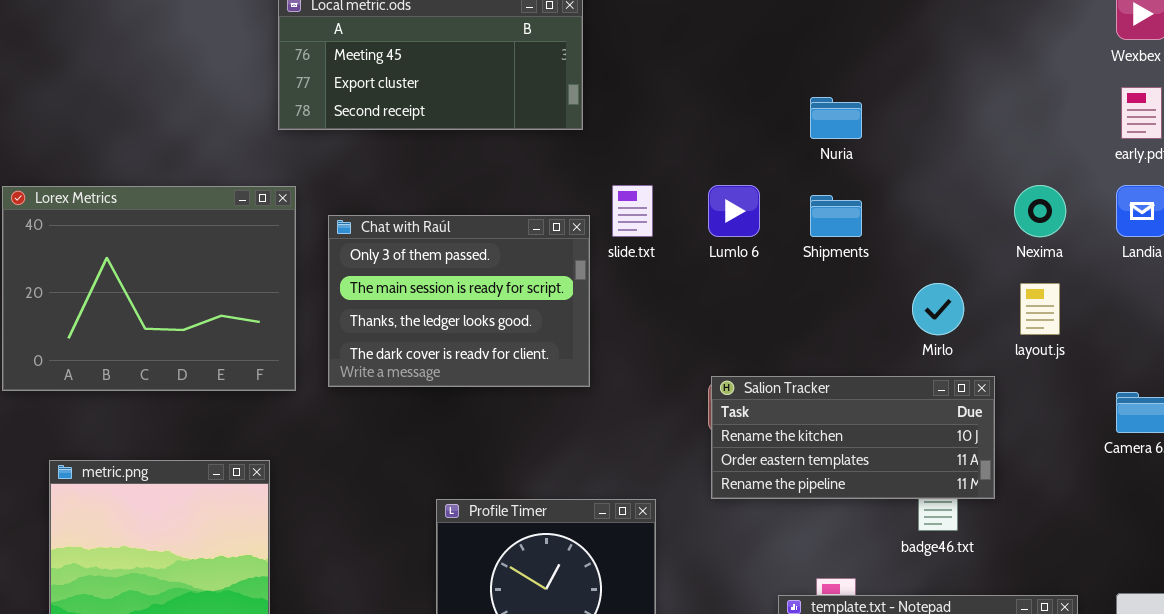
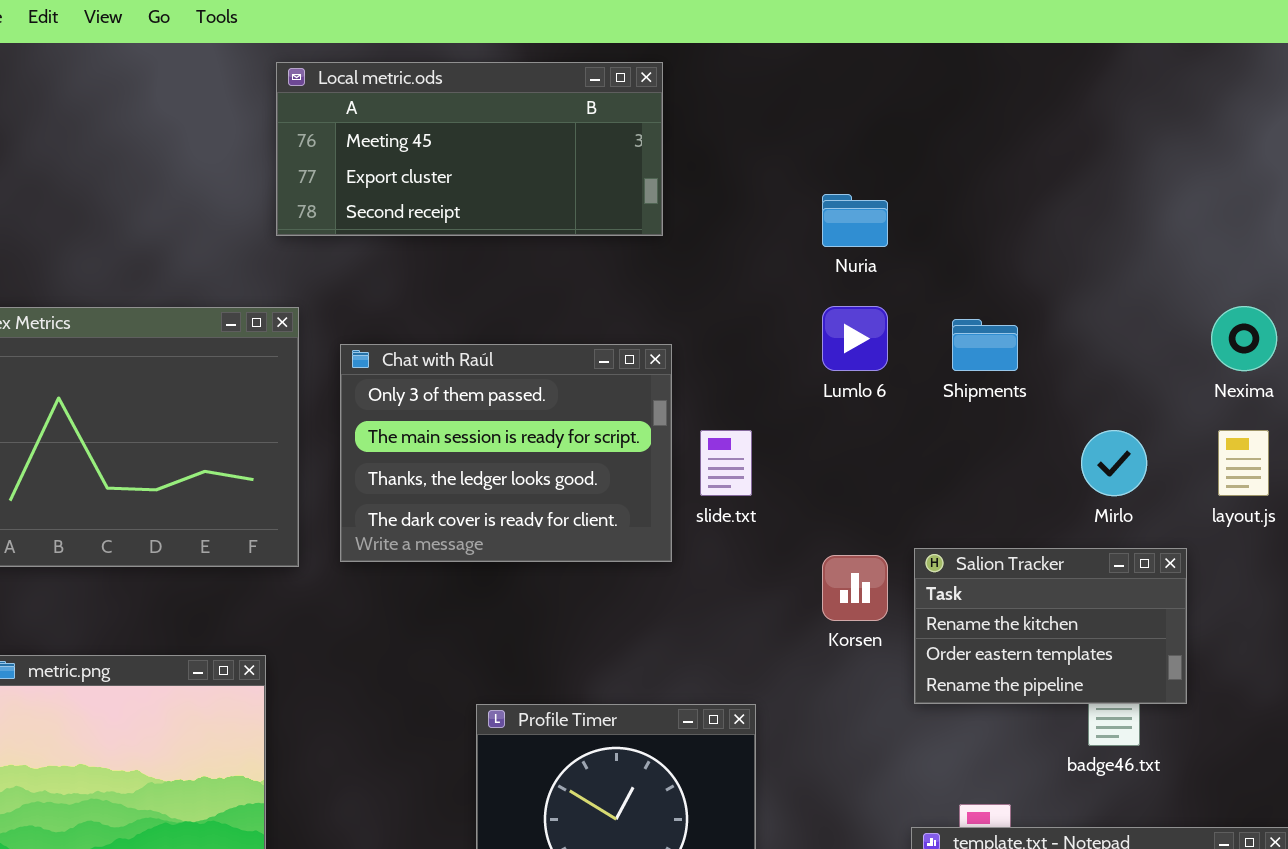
Nuria: [810,97,862,139] -> [822,194,888,247], moved
slide.txt: [612,185,653,237] -> [700,430,752,496], moved
Salion Tracker: [711,376,995,499] -> [914,548,1187,704], resized

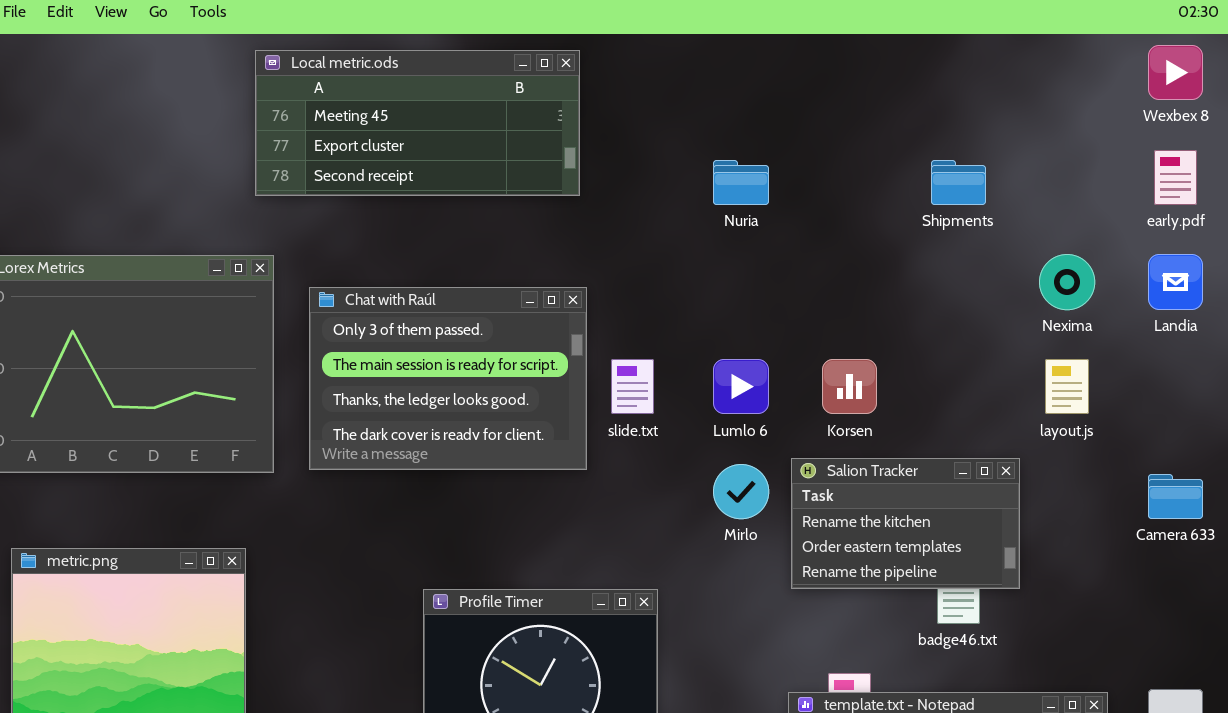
Lumlo 6: [822,306,888,371] -> [713,359,769,414], moved
Shipments: [952,319,1018,371] -> [931,160,986,205], moved
Mirlo: [1081,430,1147,496] -> [713,464,769,519], moved
Korsen: [822,555,888,621] -> [822,359,877,414], moved

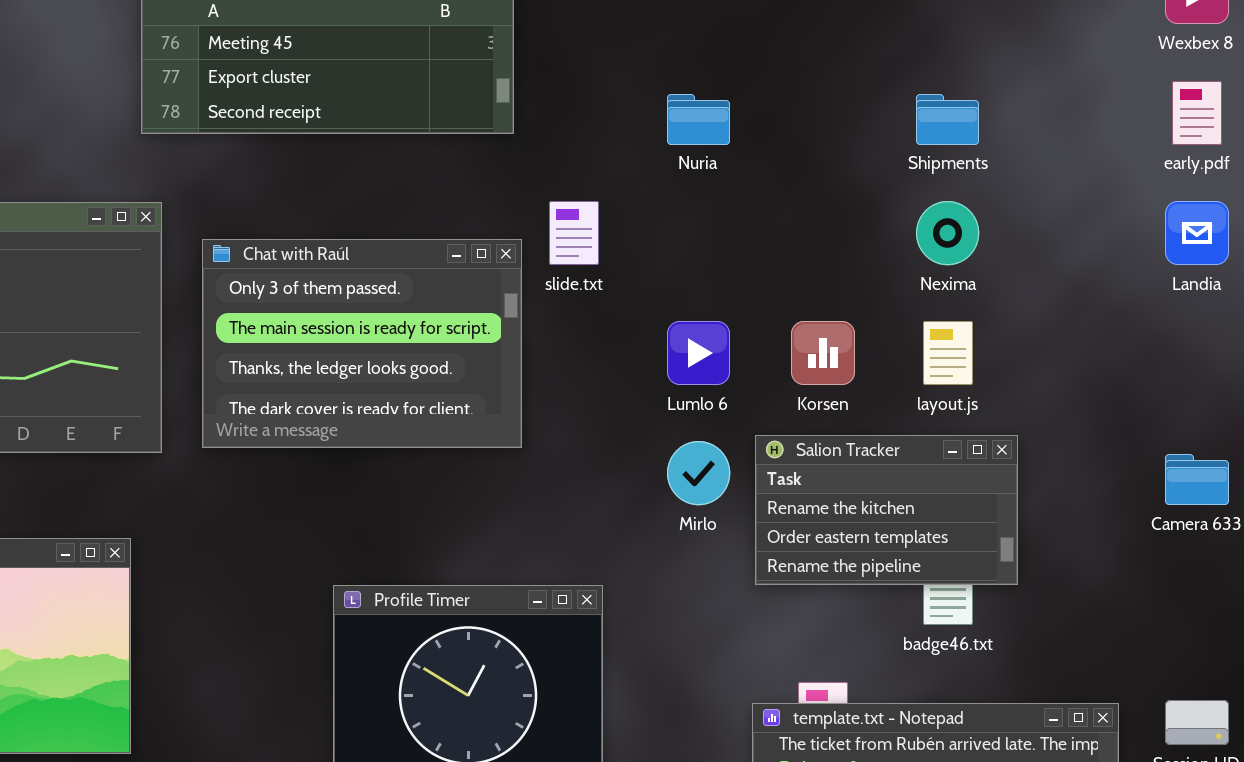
Nexima: [1039,254,1095,310] -> [916,201,979,265], moved
slide.txt: [611,359,654,414] -> [549,201,599,265], moved
layout.js: [1045,359,1089,414] -> [923,321,973,385], moved

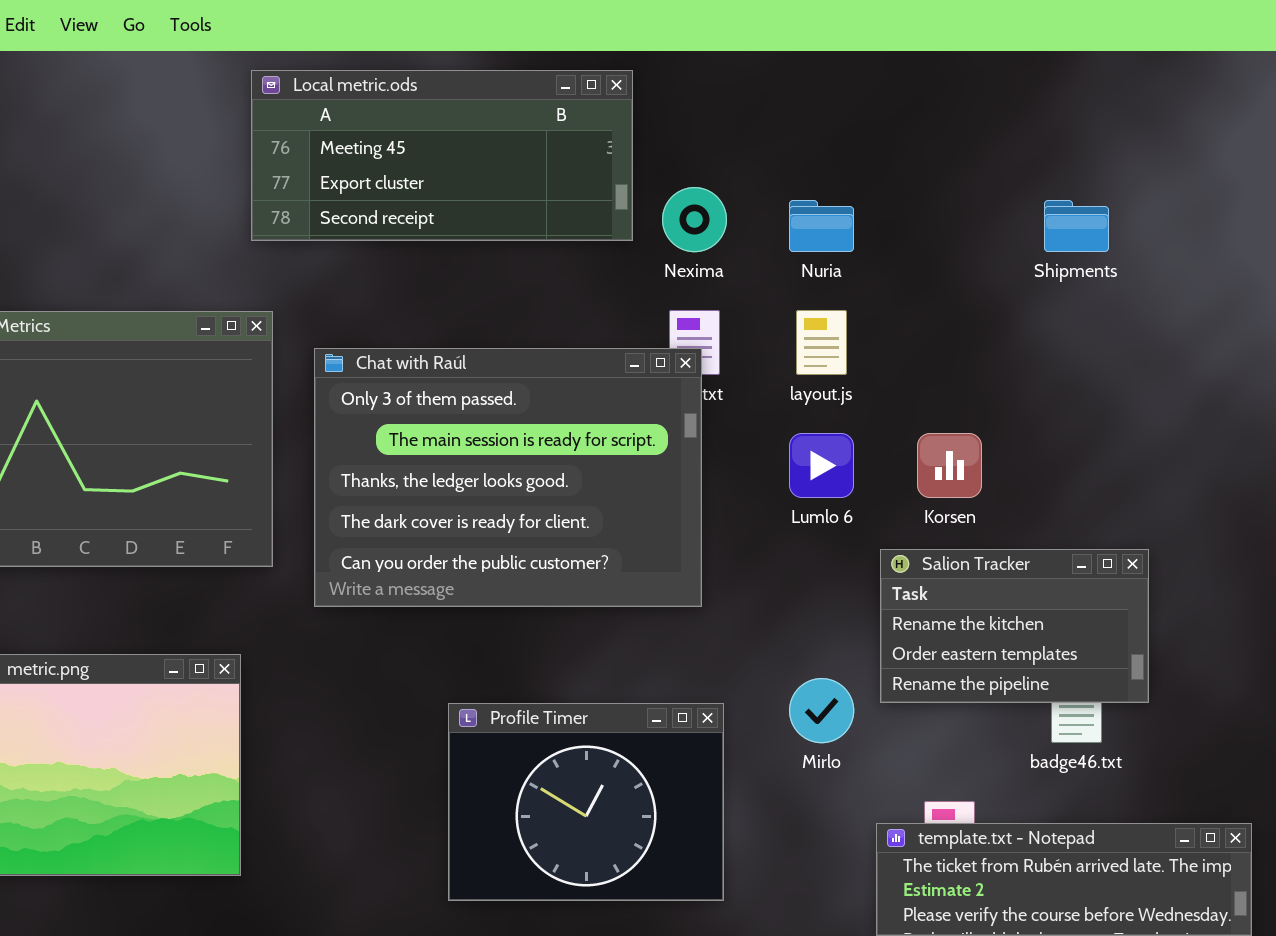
Nexima: [916,201,979,265] -> [662,187,727,252], moved
Chat with Raúl: [202,239,522,448] -> [314,348,702,607], resized
layout.js: [923,321,973,385] -> [796,310,847,375], moved
Mirlo: [667,441,730,505] -> [789,678,854,743], moved

